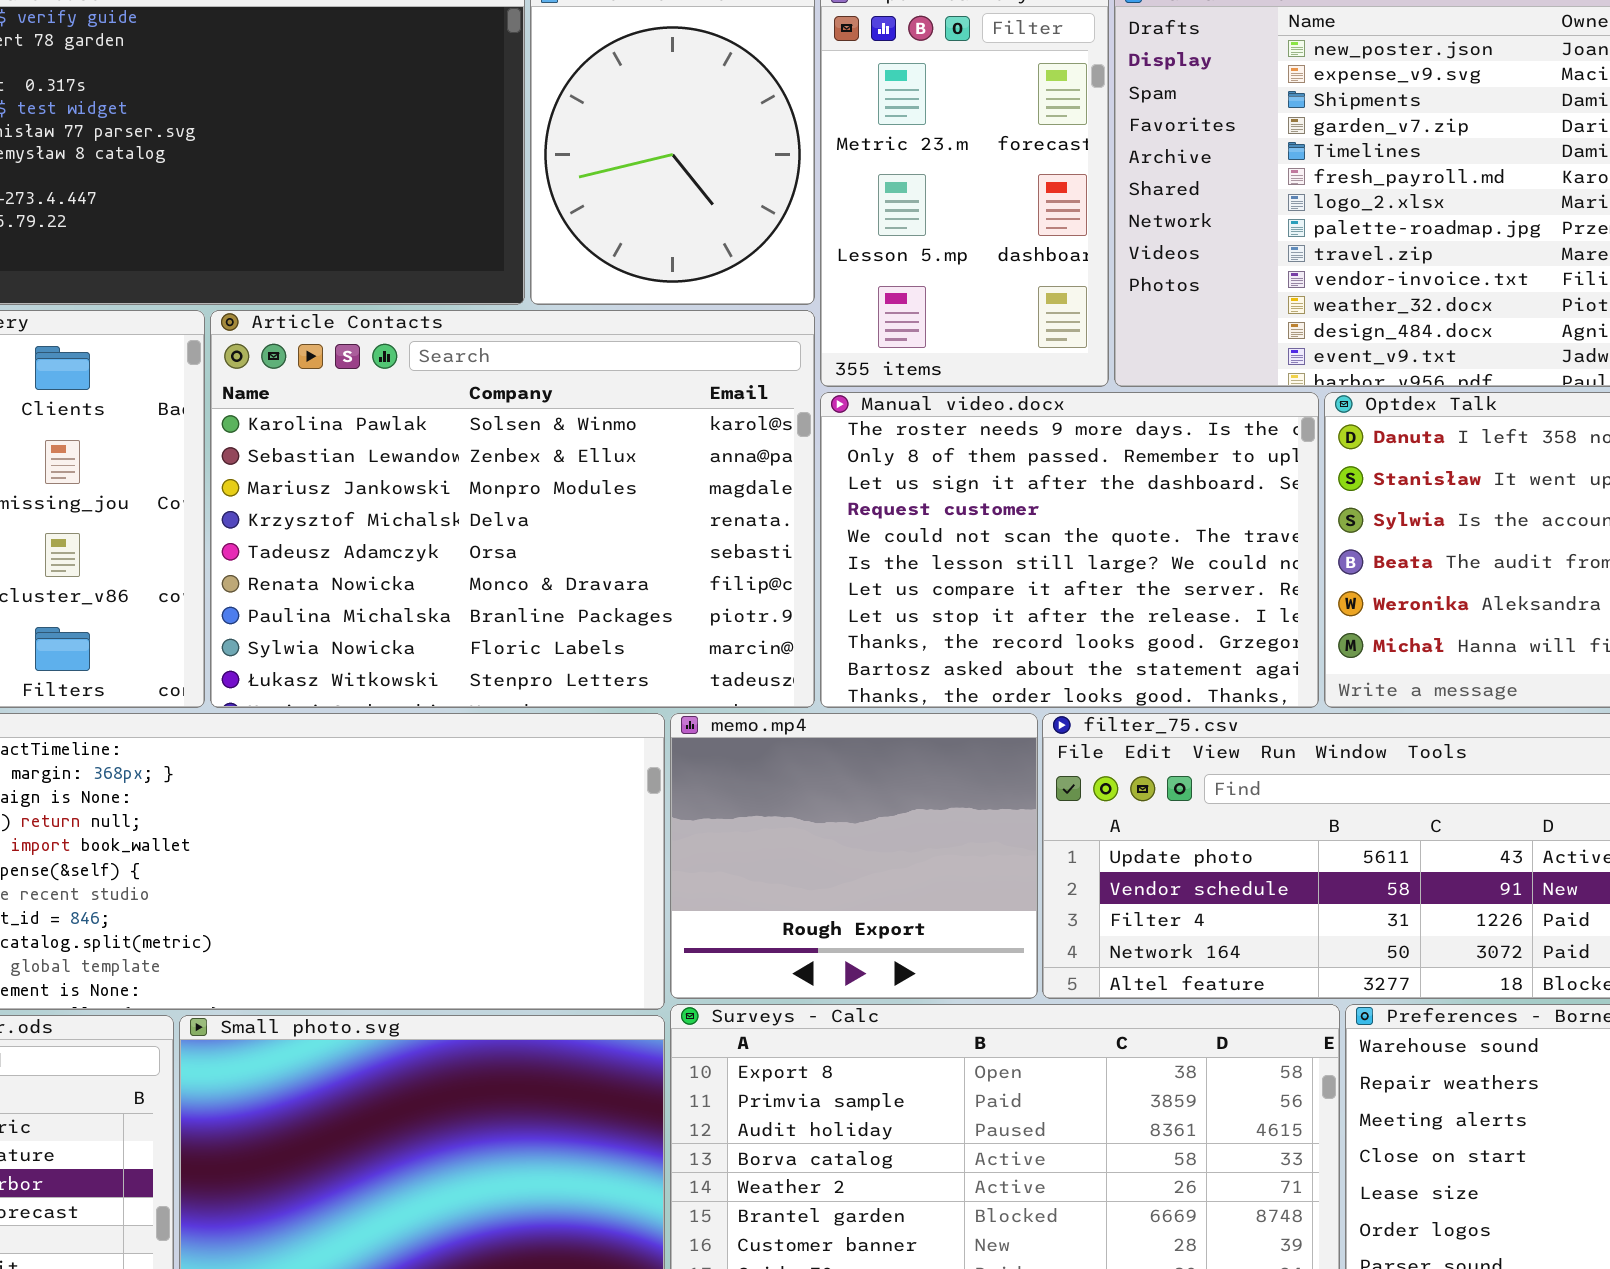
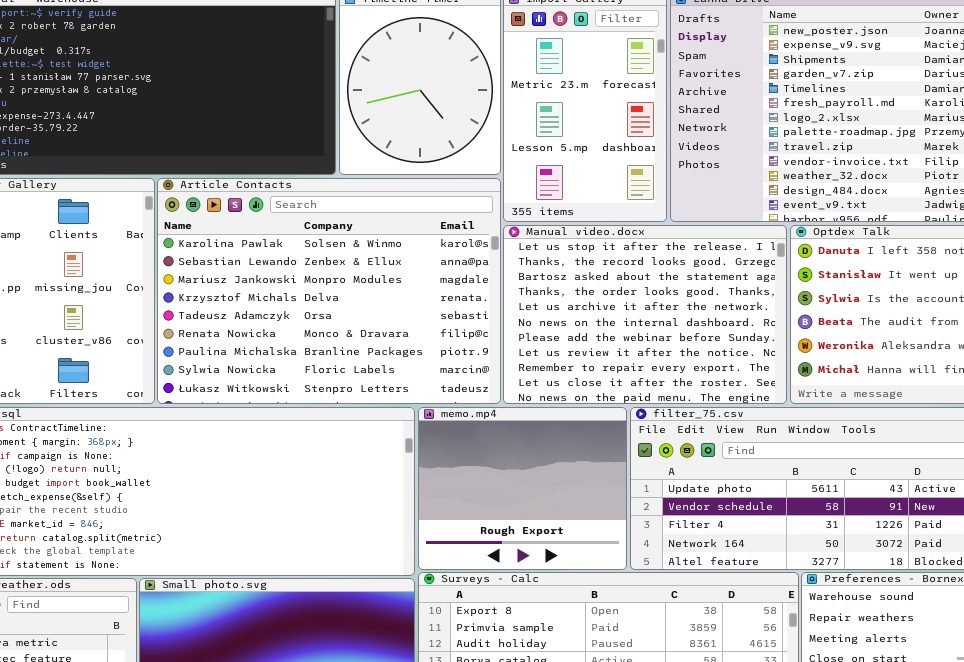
Manual video.docx: [820,392,1319,708] -> [503,225,787,404], scrolled down 7 rows

